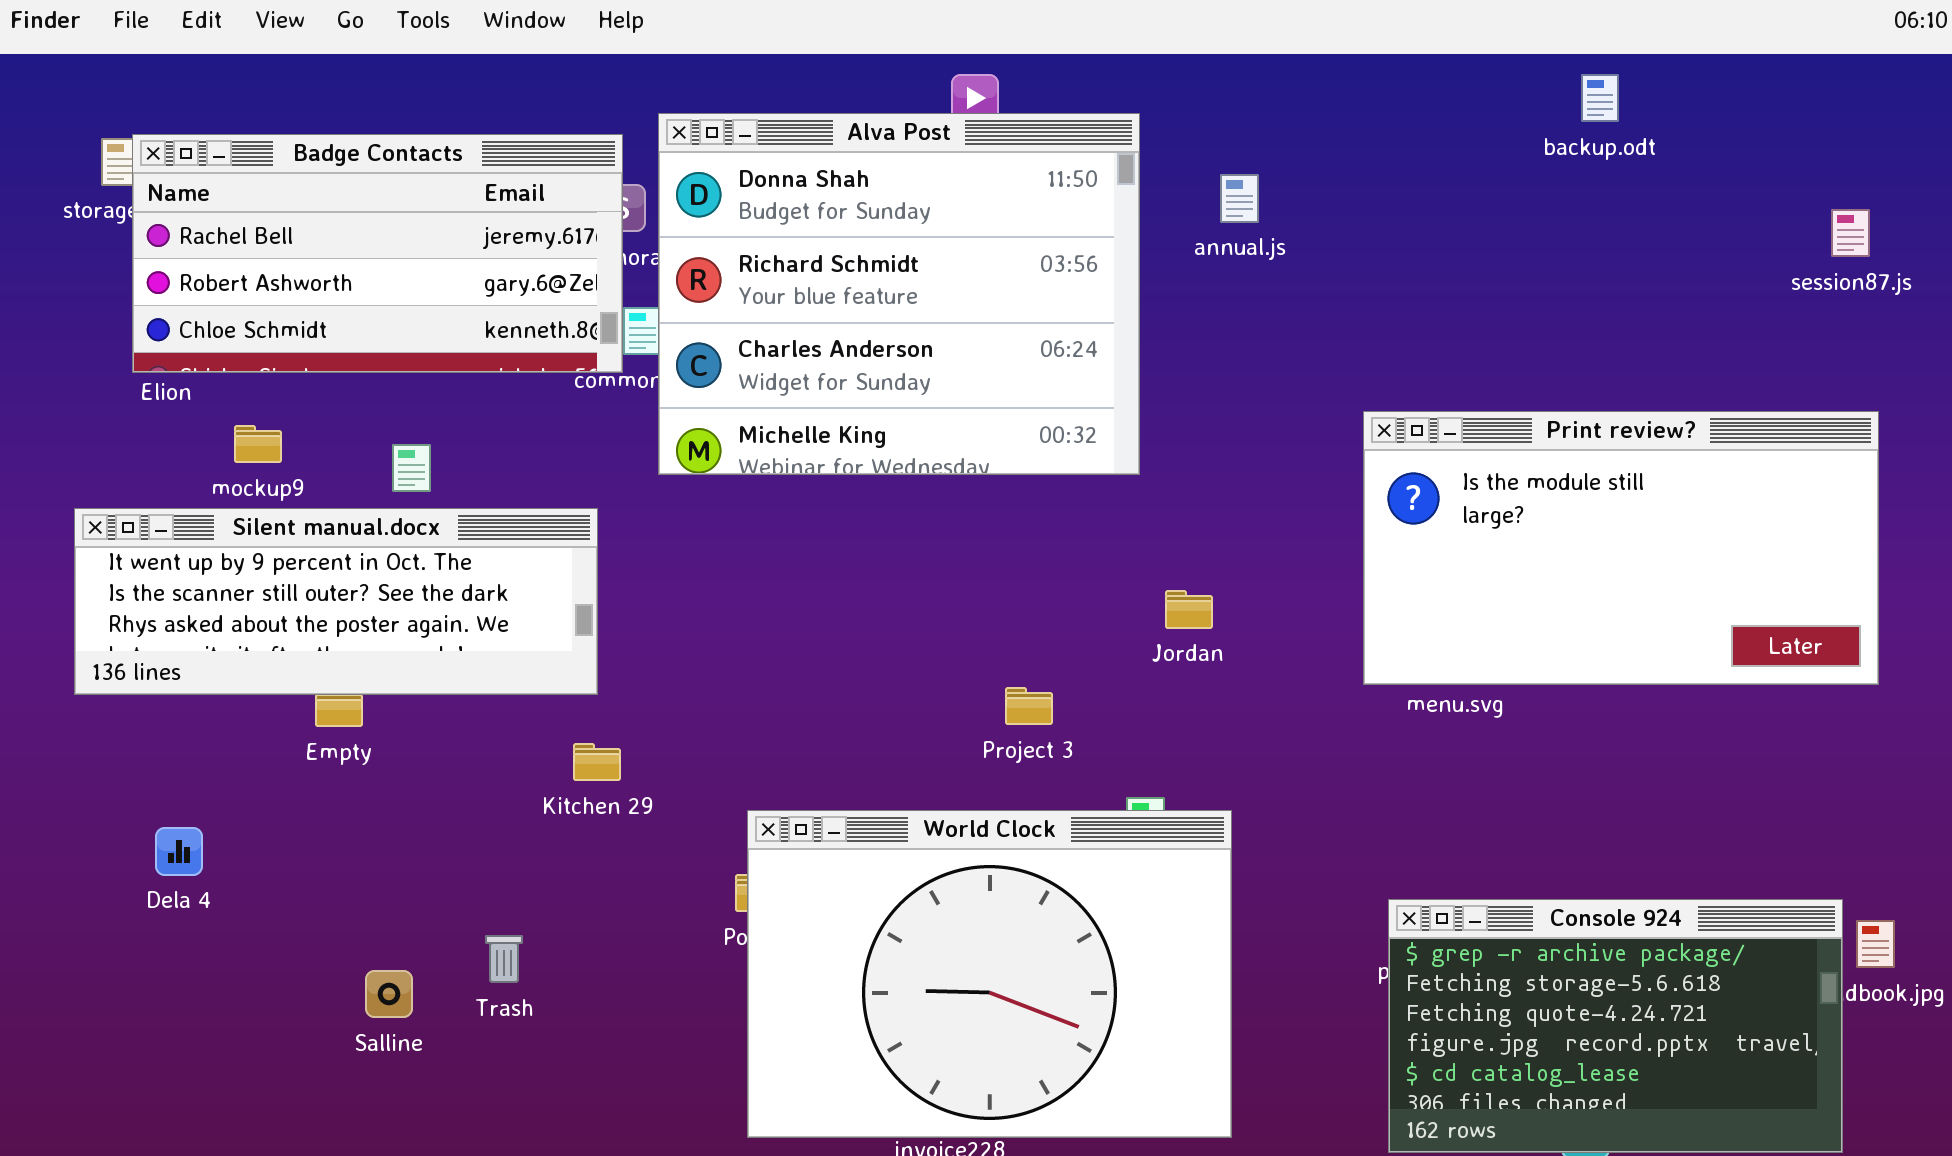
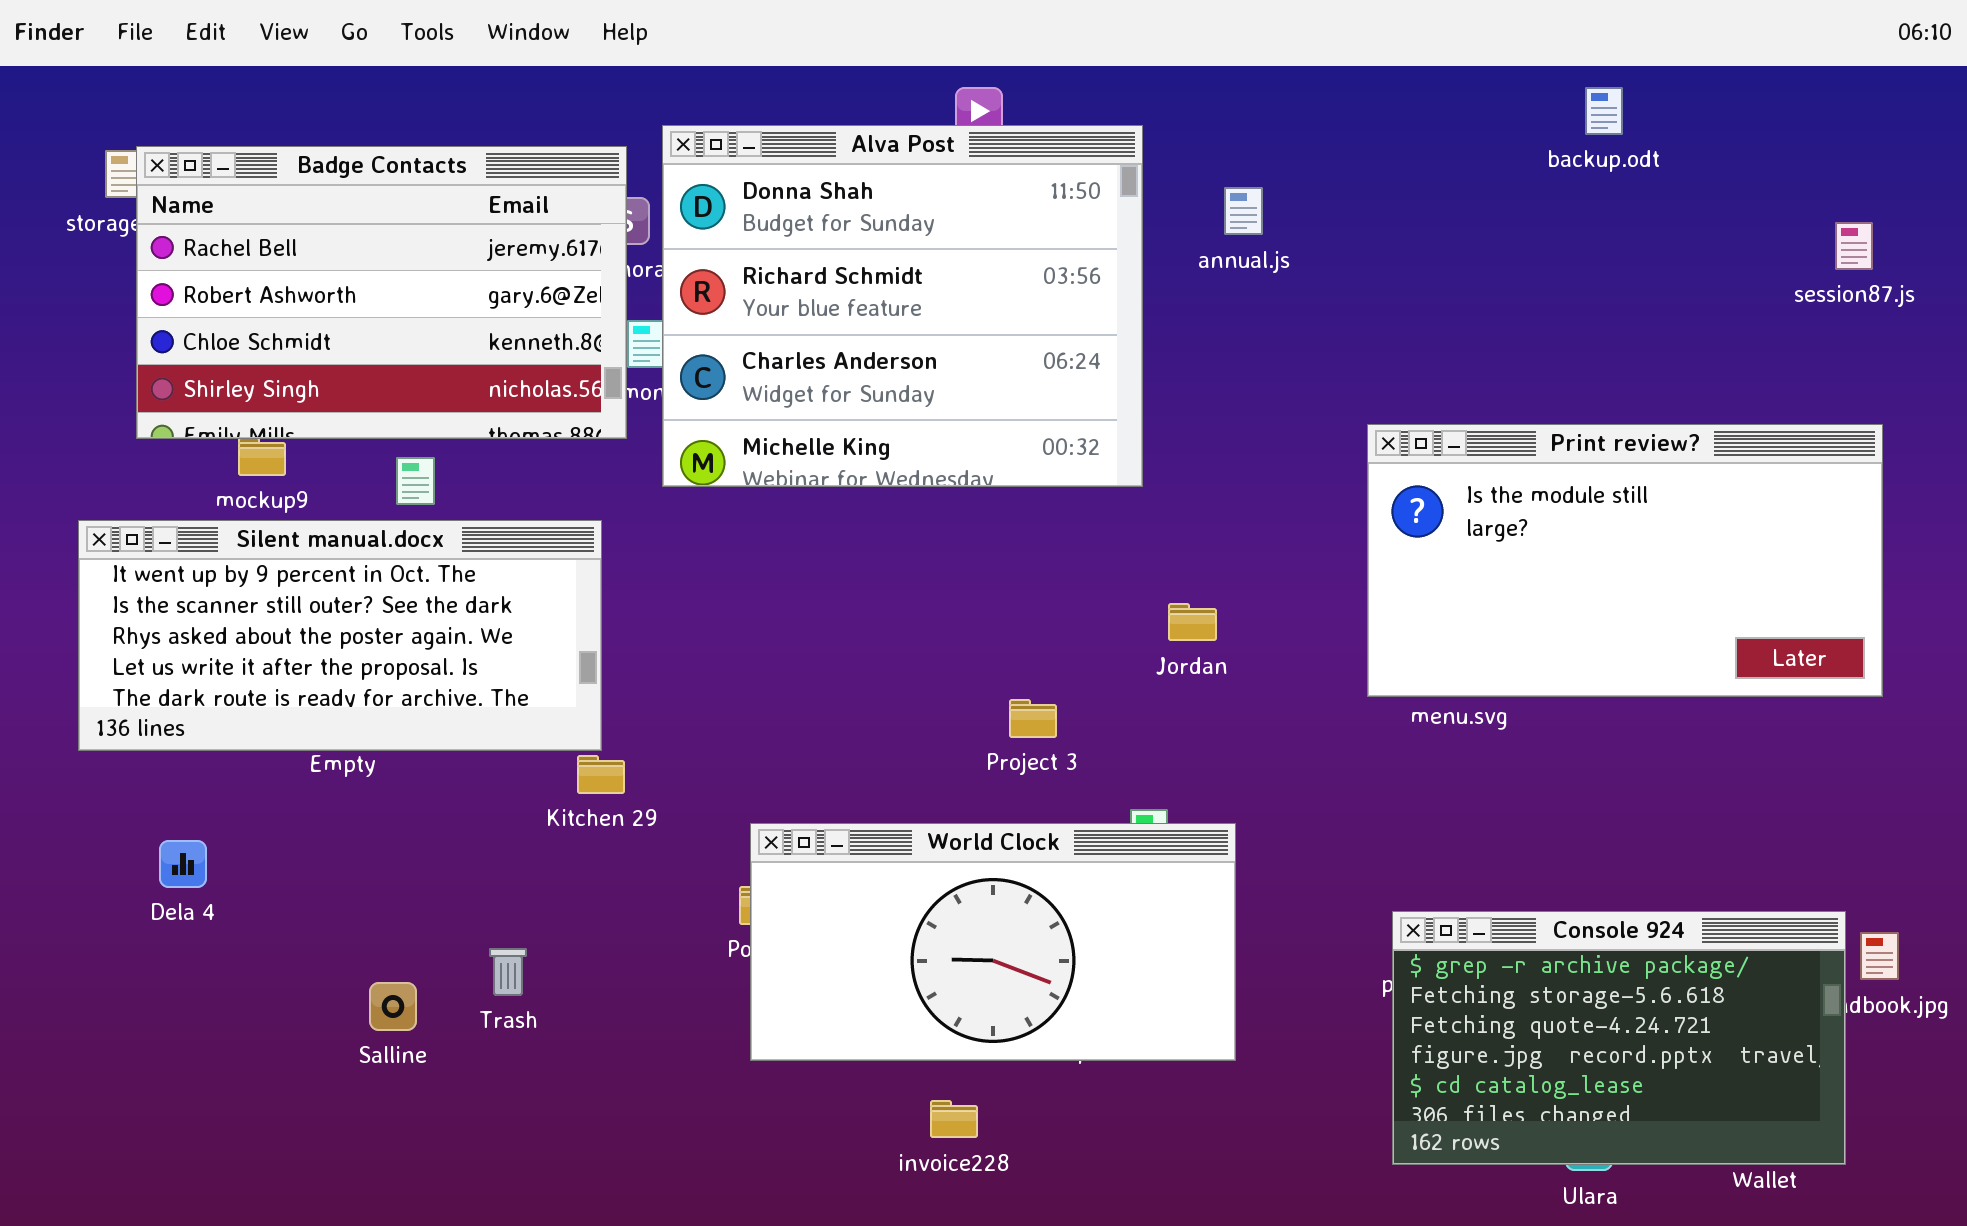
Badge Contacts: [132,134,623,373] -> [136,146,627,439], resized
Silent manual.docx: [74,508,598,695] -> [78,520,602,751], resized
World Clock: [747,810,1232,1138] -> [750,823,1236,1061], resized

